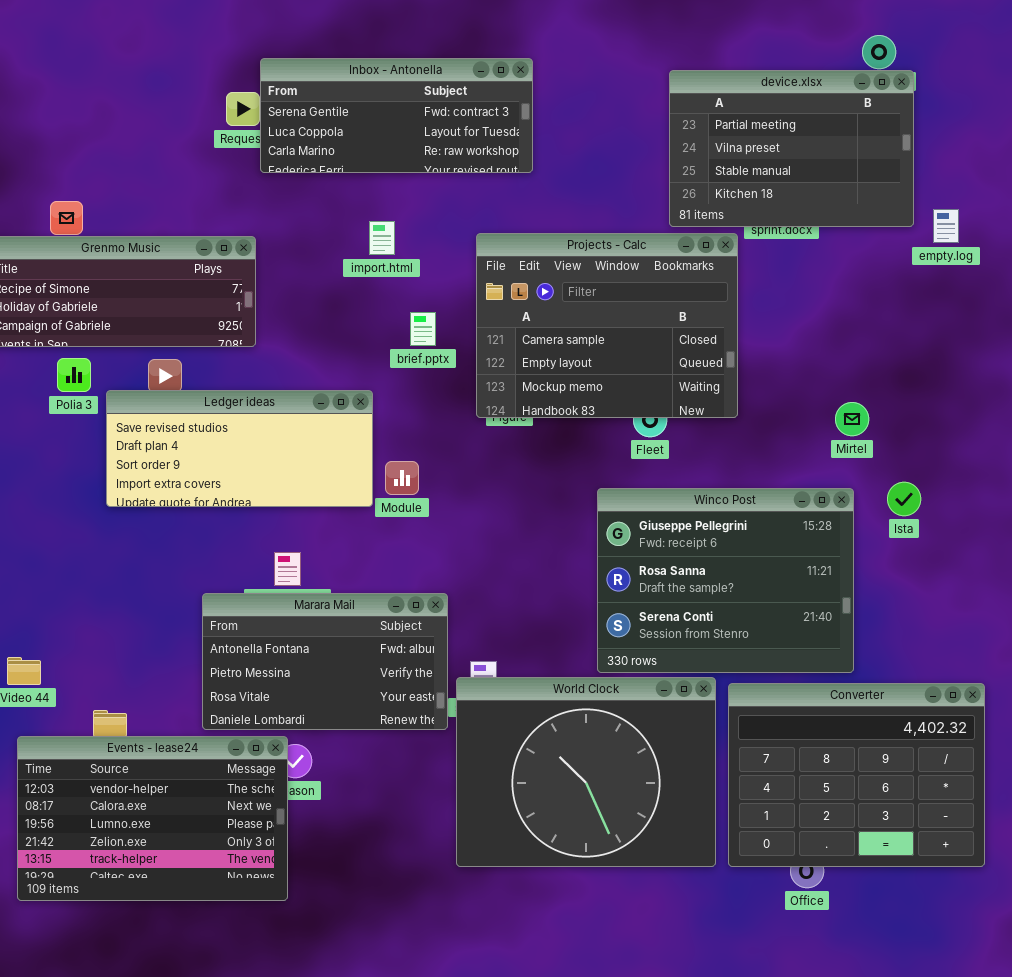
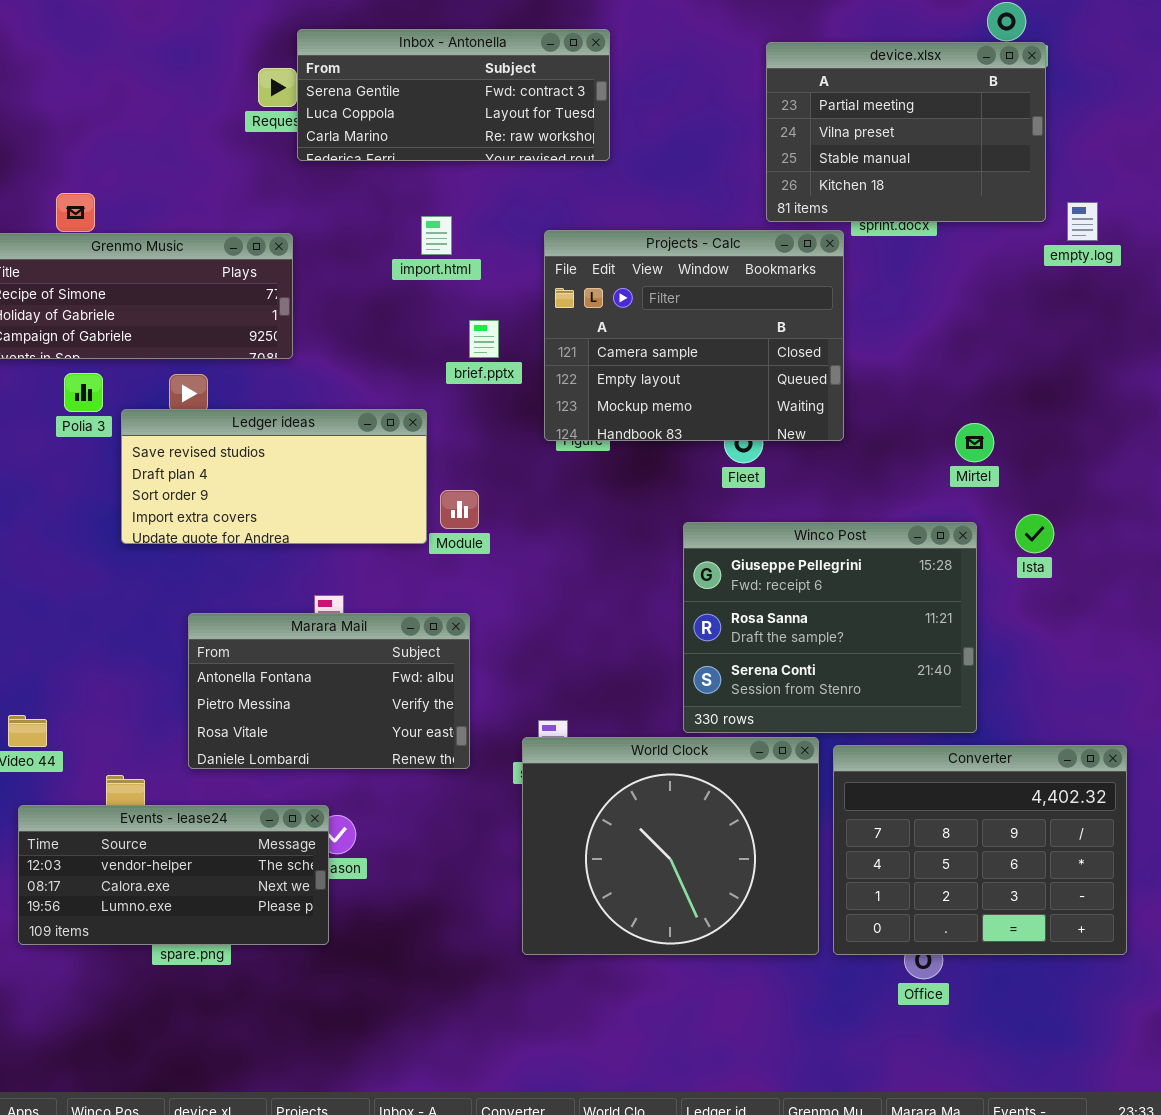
Marara Mail: [202,593,448,730] -> [188,613,470,769], moved
Events - lease24: [17,736,288,901] -> [18,805,329,945], resized

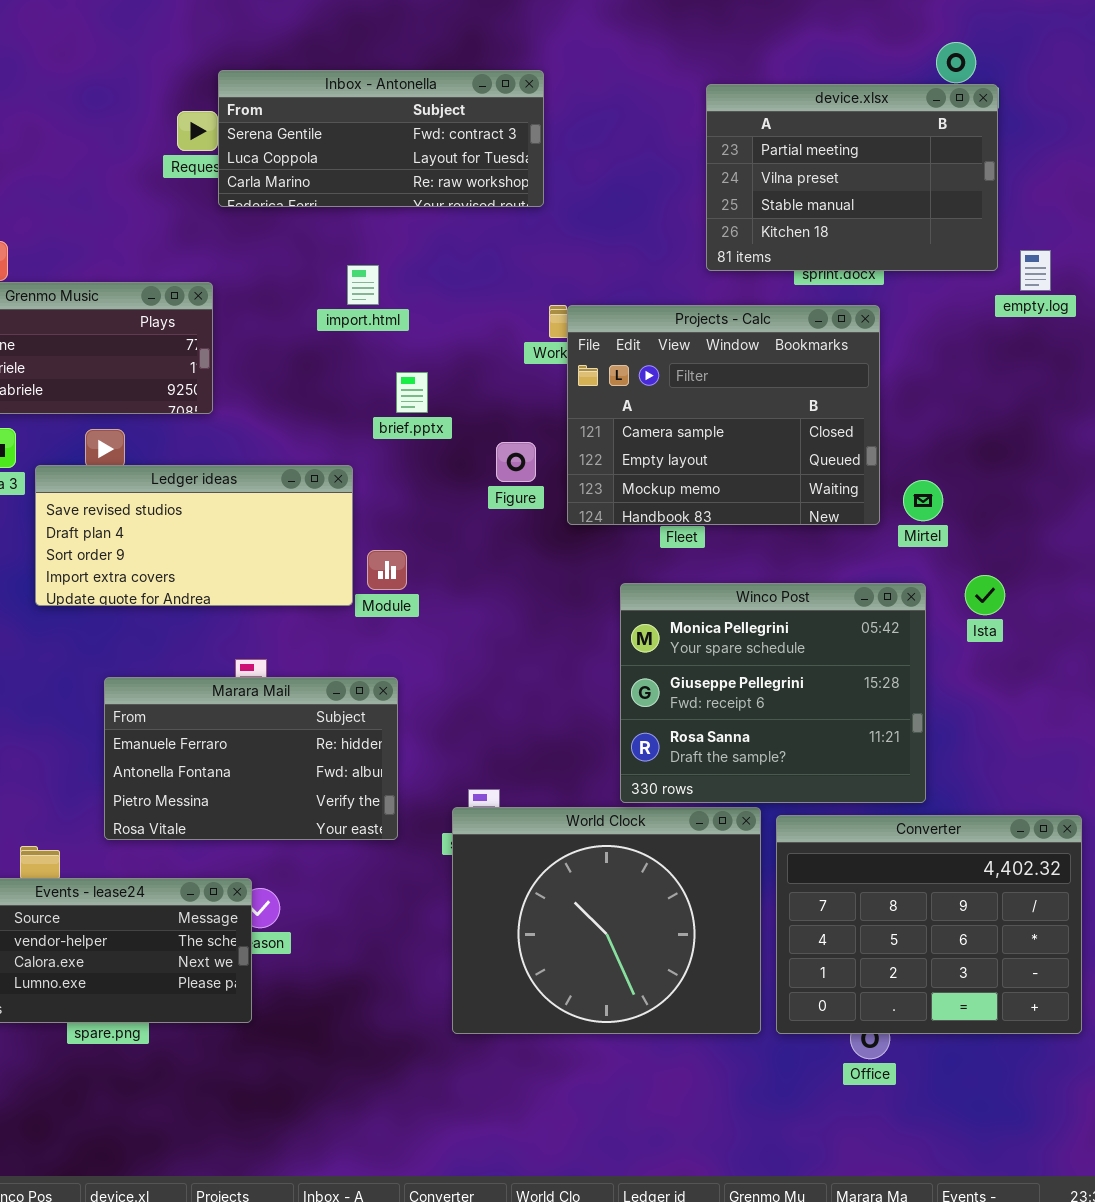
Projects - Calc: [544,230,844,441] -> [567,305,880,525], moved
Winco Post: [683,522,977,733] -> [620,583,926,803], scrolled up 1 row
Marara Mail: [188,613,470,769] -> [104,677,398,840], scrolled up 1 row

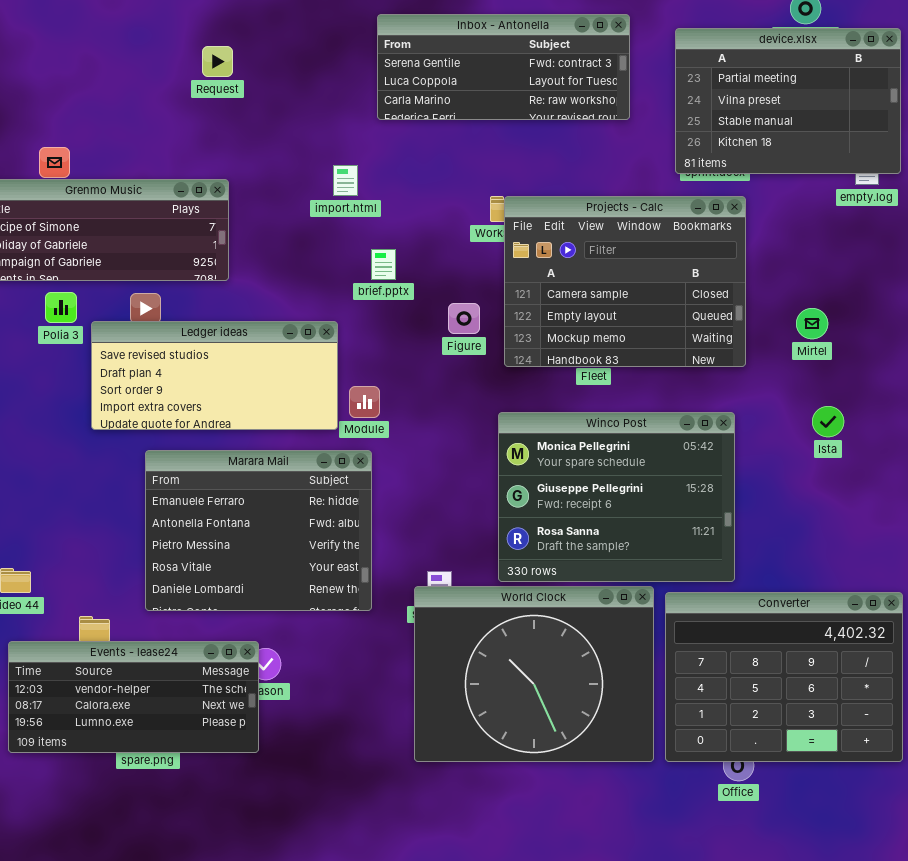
Inbox - Antonella: [218,70,544,207] -> [377,14,630,120], moved
device.xlsx: [706,84,998,271] -> [675,28,901,174], moved
Mirtel: [903,480,943,521] -> [796,308,828,339], moved
Winco Post: [620,583,926,803] -> [498,412,735,582], moved
Marara Mail: [104,677,398,840] -> [145,450,372,611], resized

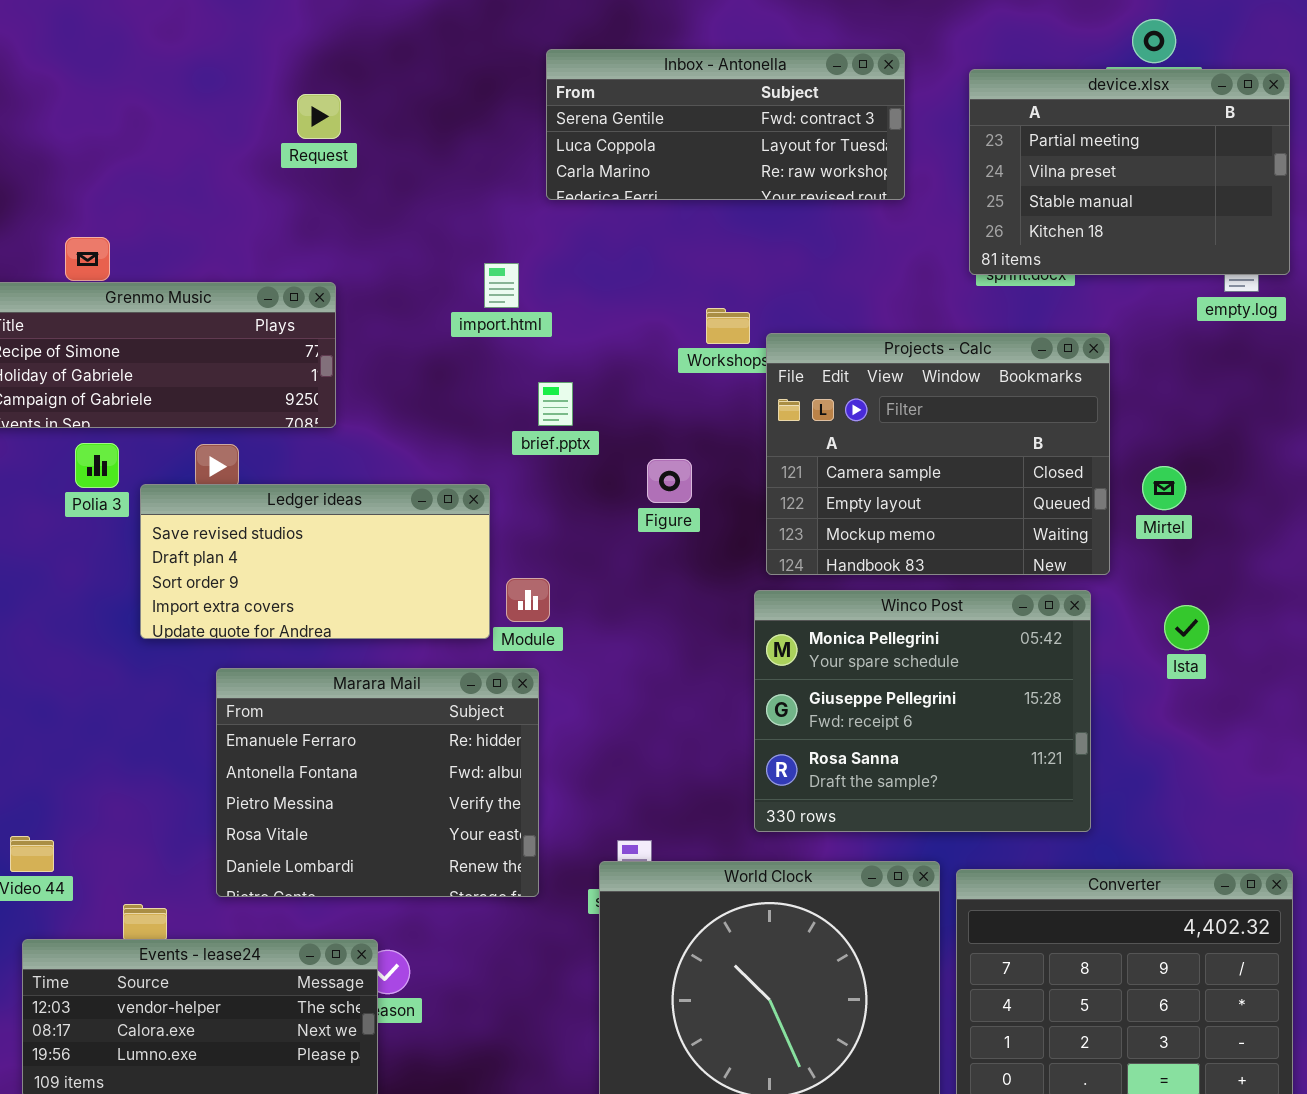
Projects - Calc: [504,196,746,367] -> [766,333,1110,575], moved
Winco Post: [498,412,735,582] -> [754,590,1091,832], moved

